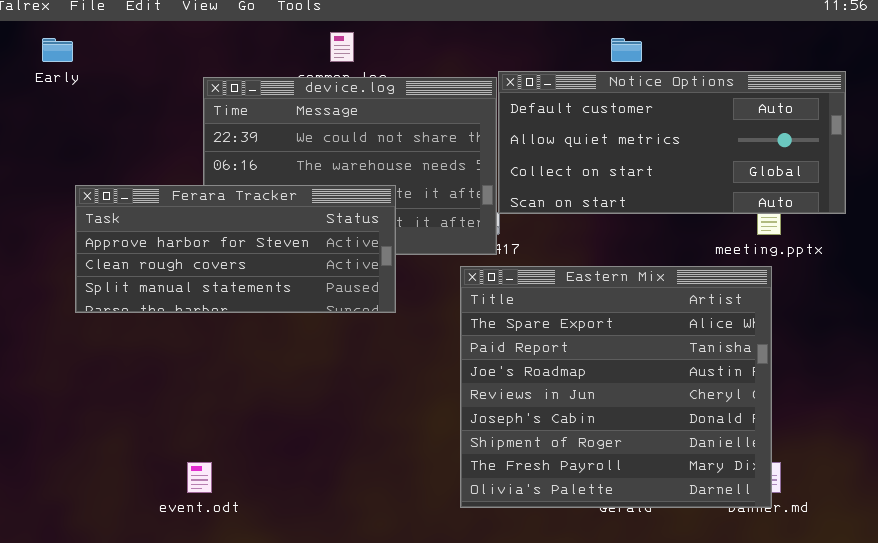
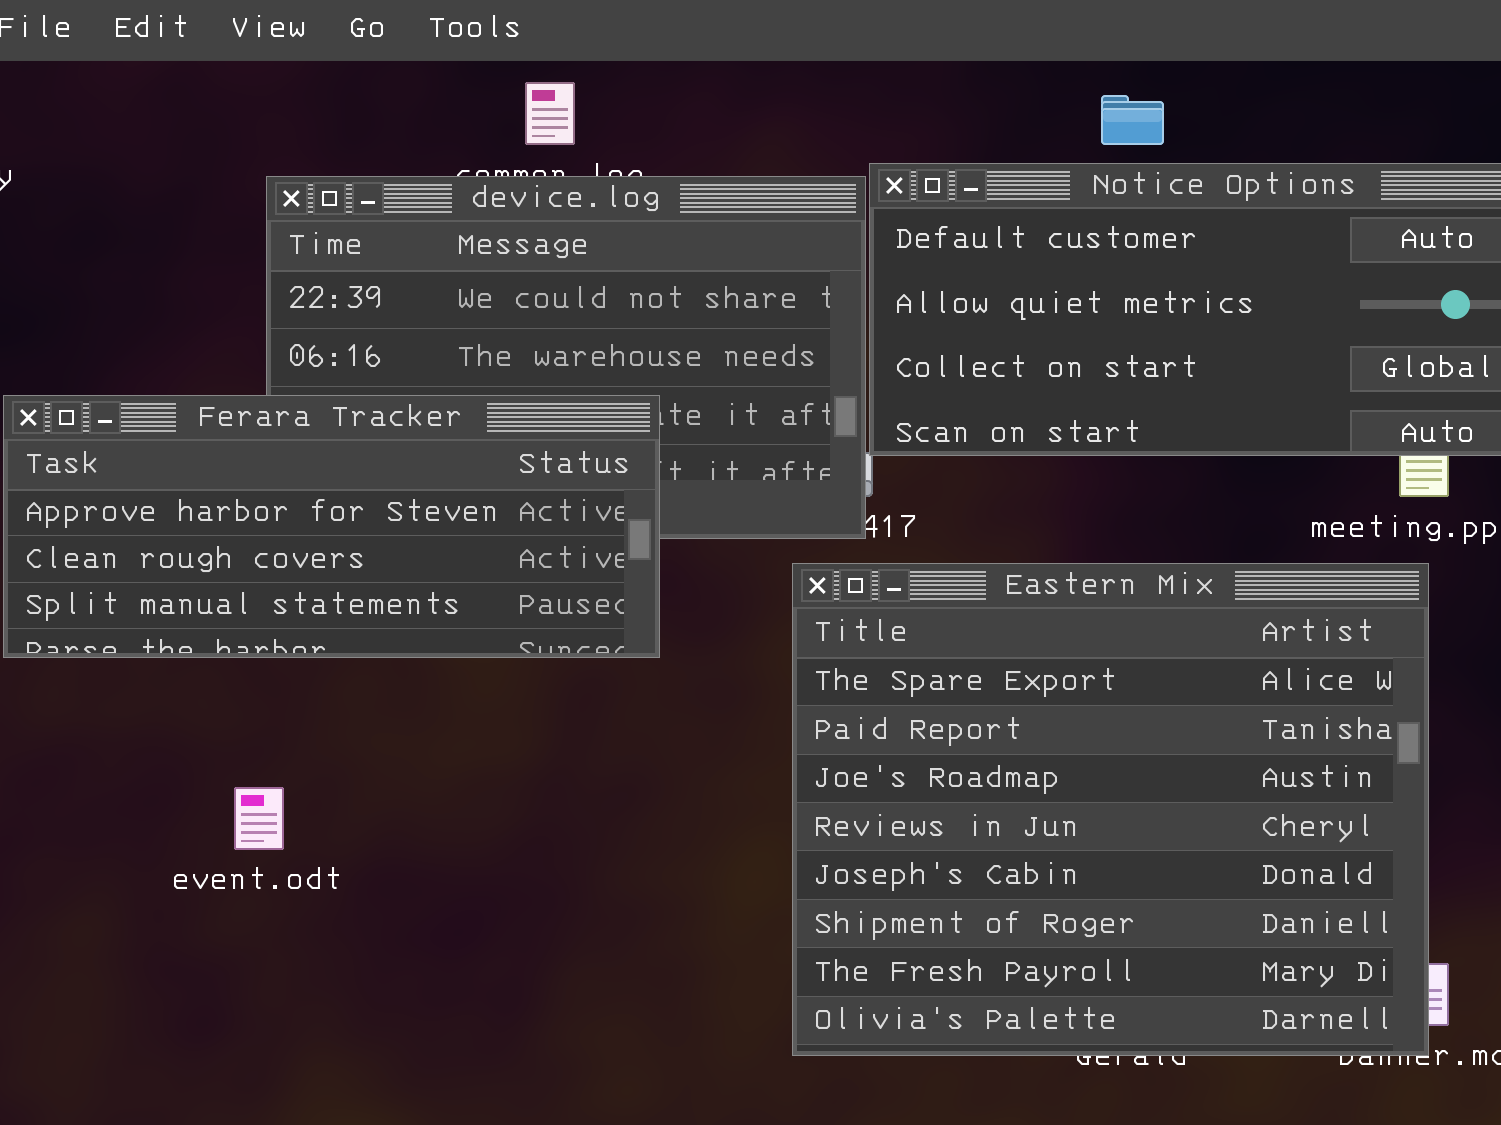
event.odt: [187,462,212,493] -> [234,787,284,850], moved

